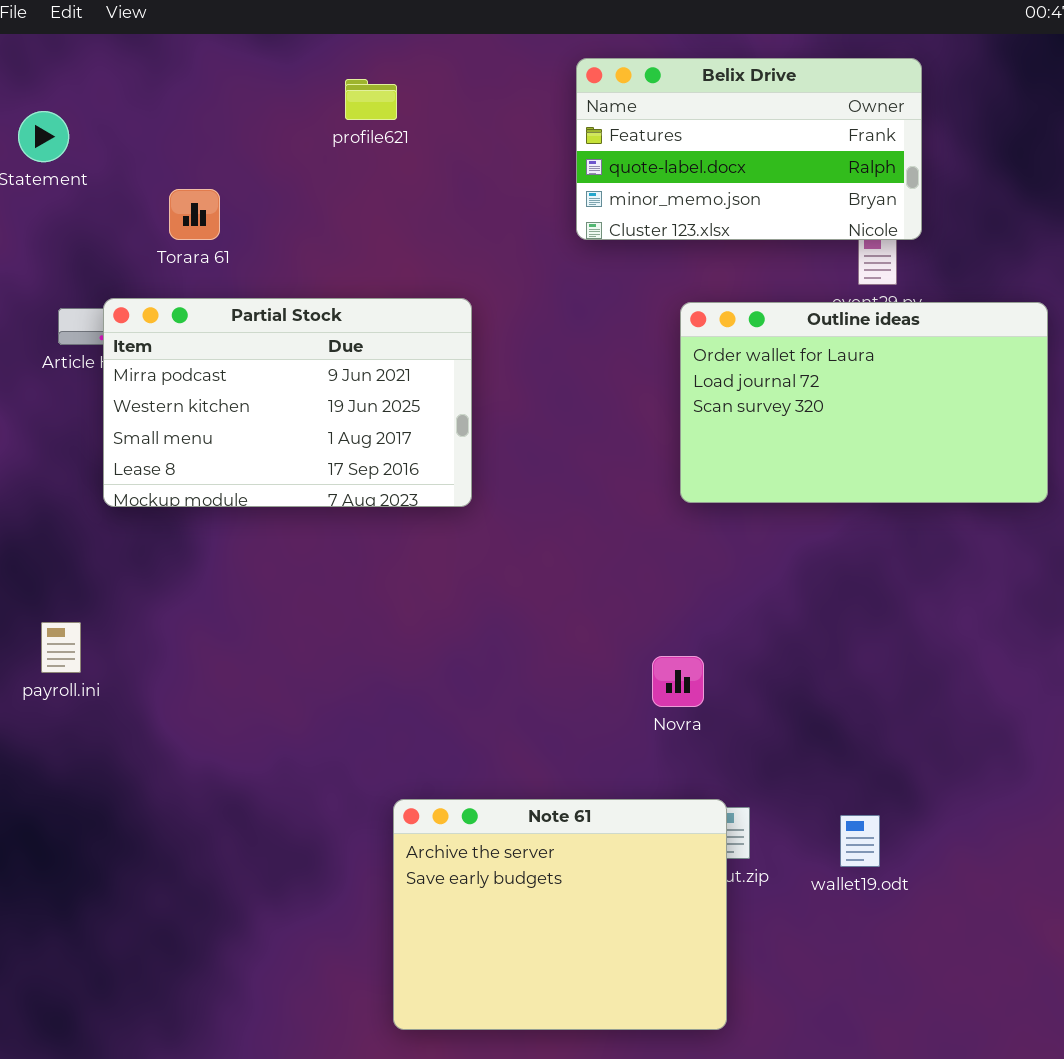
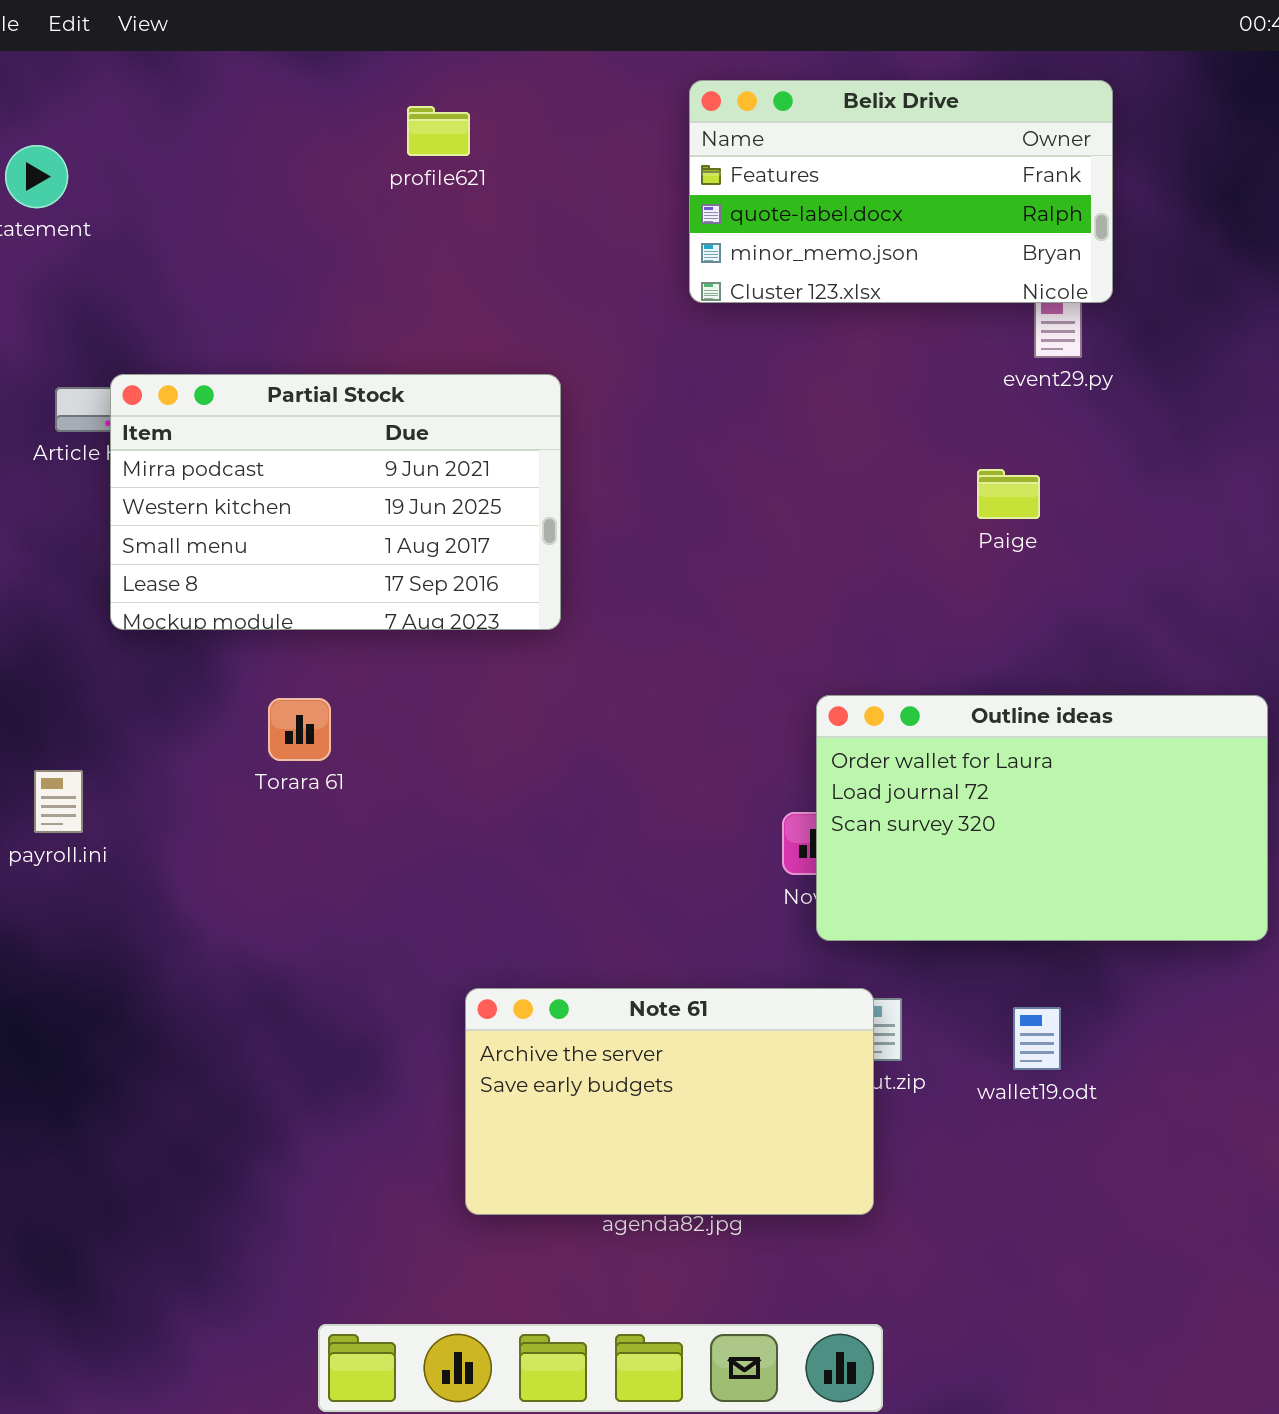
Torara 61: [169,189,220,240] -> [268,698,331,761], moved
Outline ideas: [680,302,1048,503] -> [816,695,1268,941], moved
Note 61: [393,799,727,1030] -> [465,988,874,1215], resized

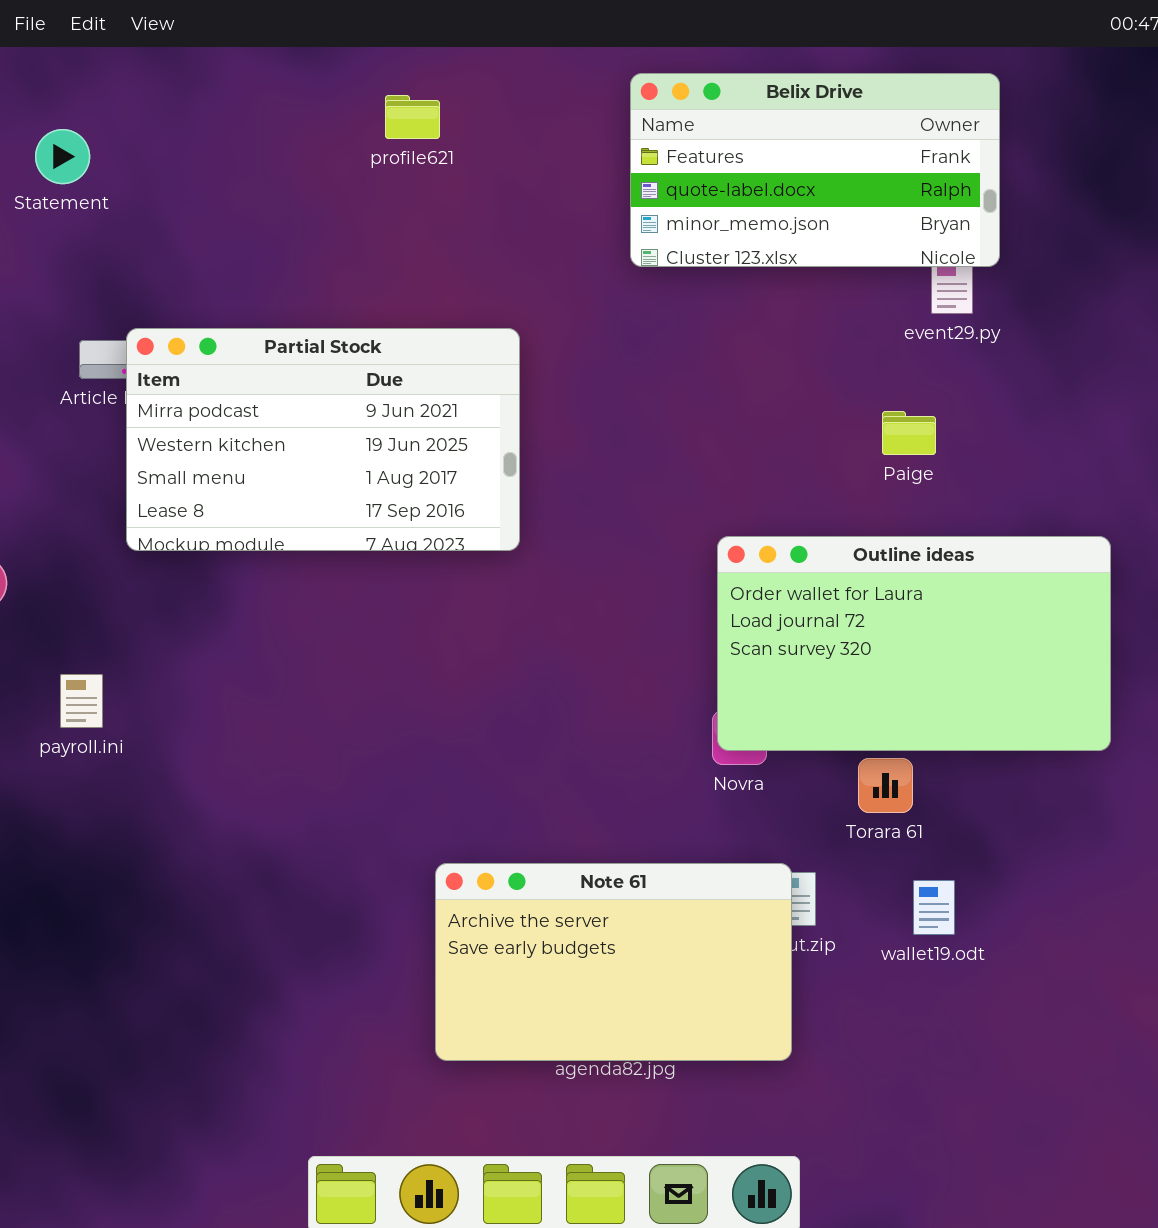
Outline ideas: [816,695,1268,941] -> [717,536,1111,751], moved
Torara 61: [268,698,331,761] -> [858,758,913,813], moved

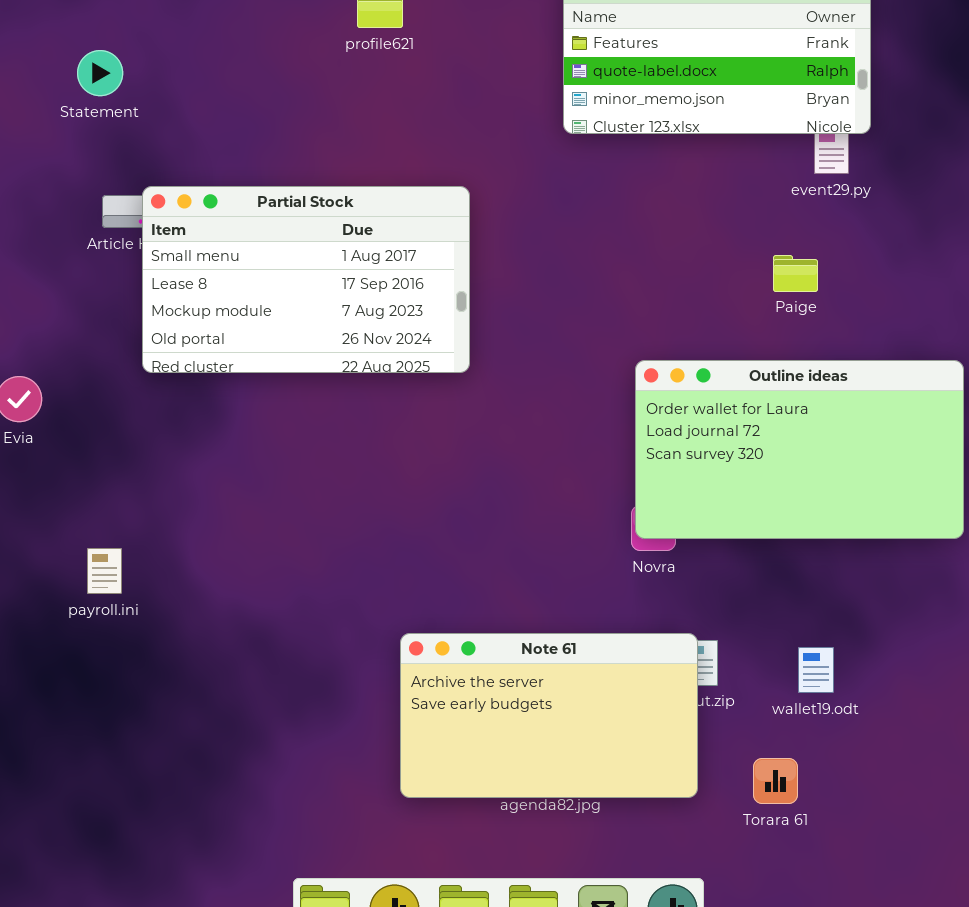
Statement: [35,129,90,184] -> [77,50,123,96], moved
Partial Stock: [126,328,520,551] -> [142,186,470,373], scrolled down 2 rows
payroll.ini: [60,674,103,728] -> [87,548,122,594], moved
Torara 61: [858,758,913,813] -> [753,758,798,804], moved

